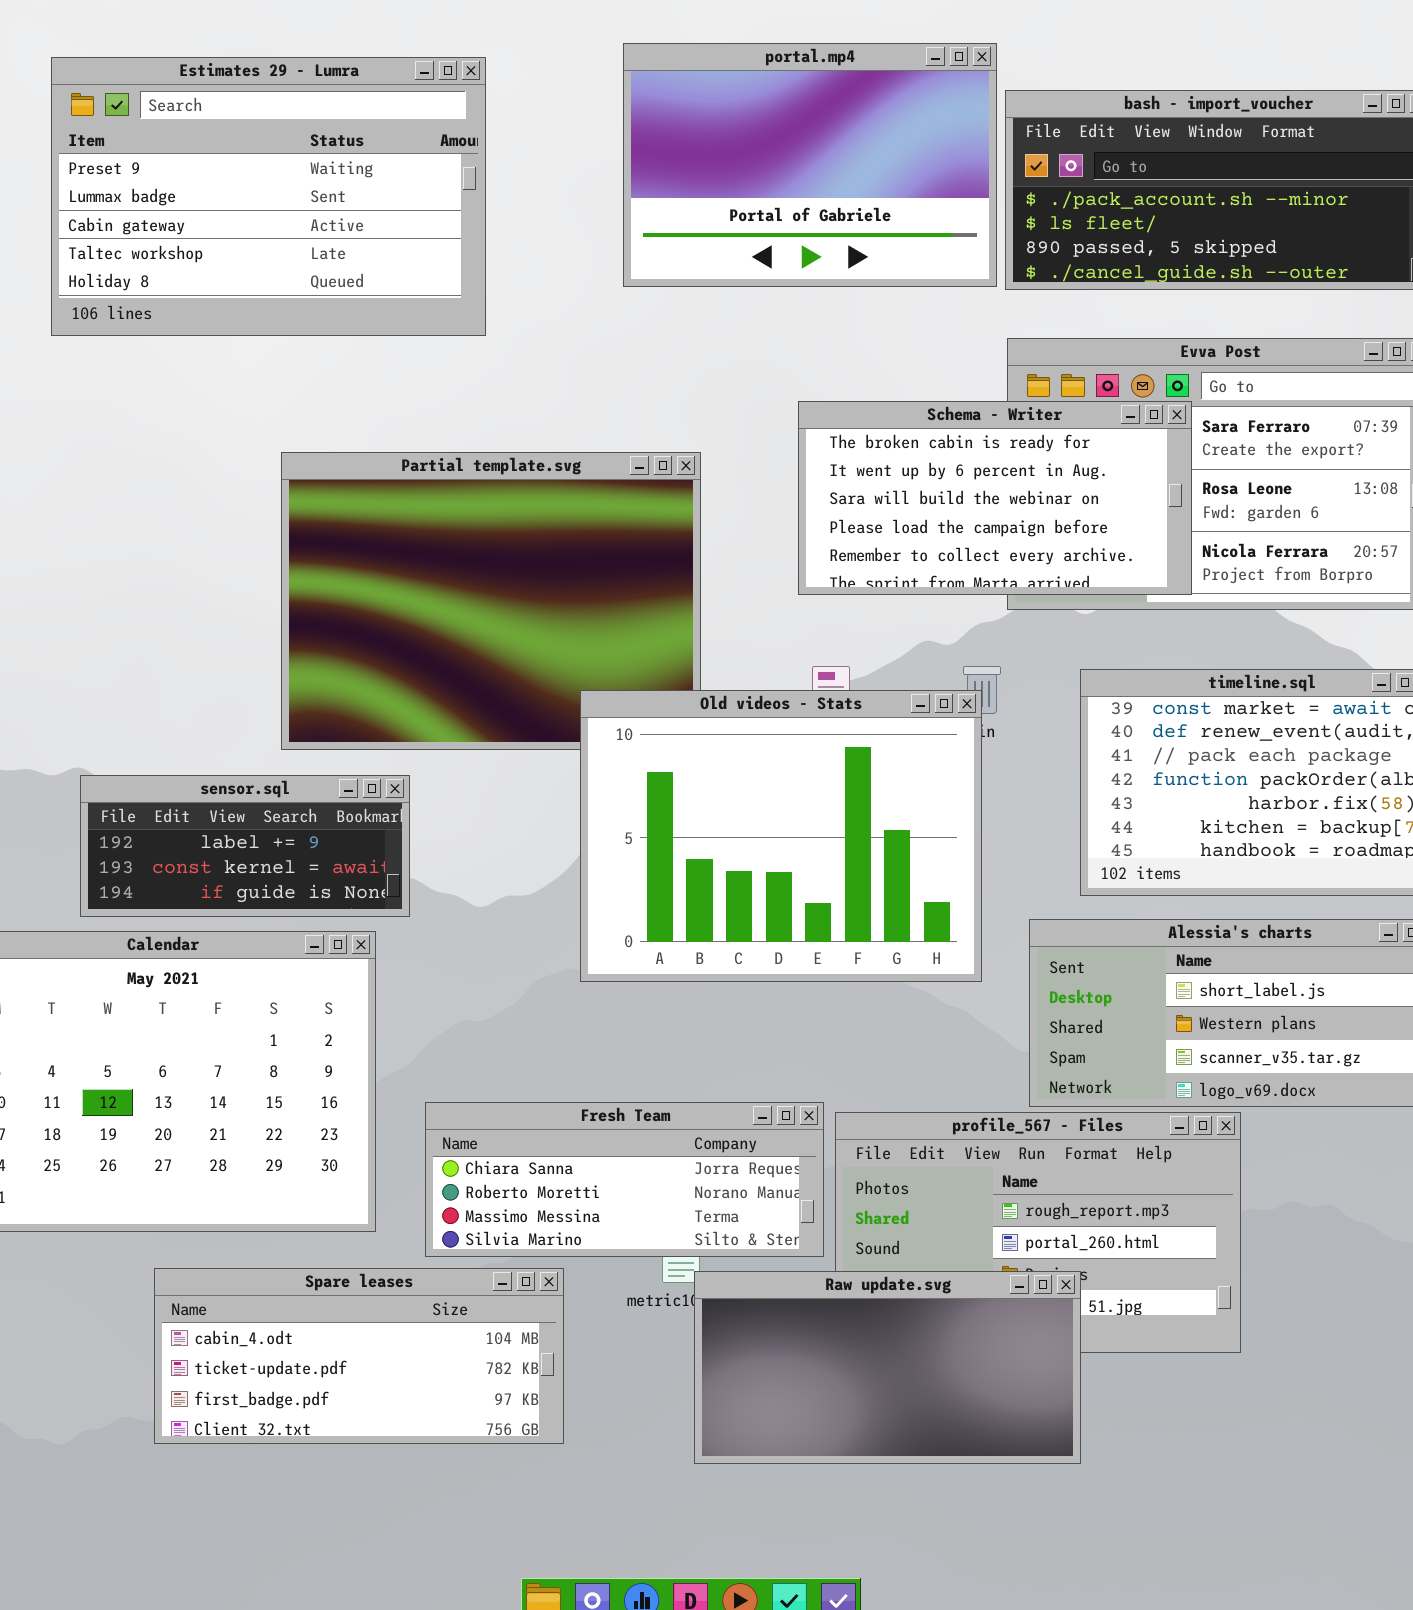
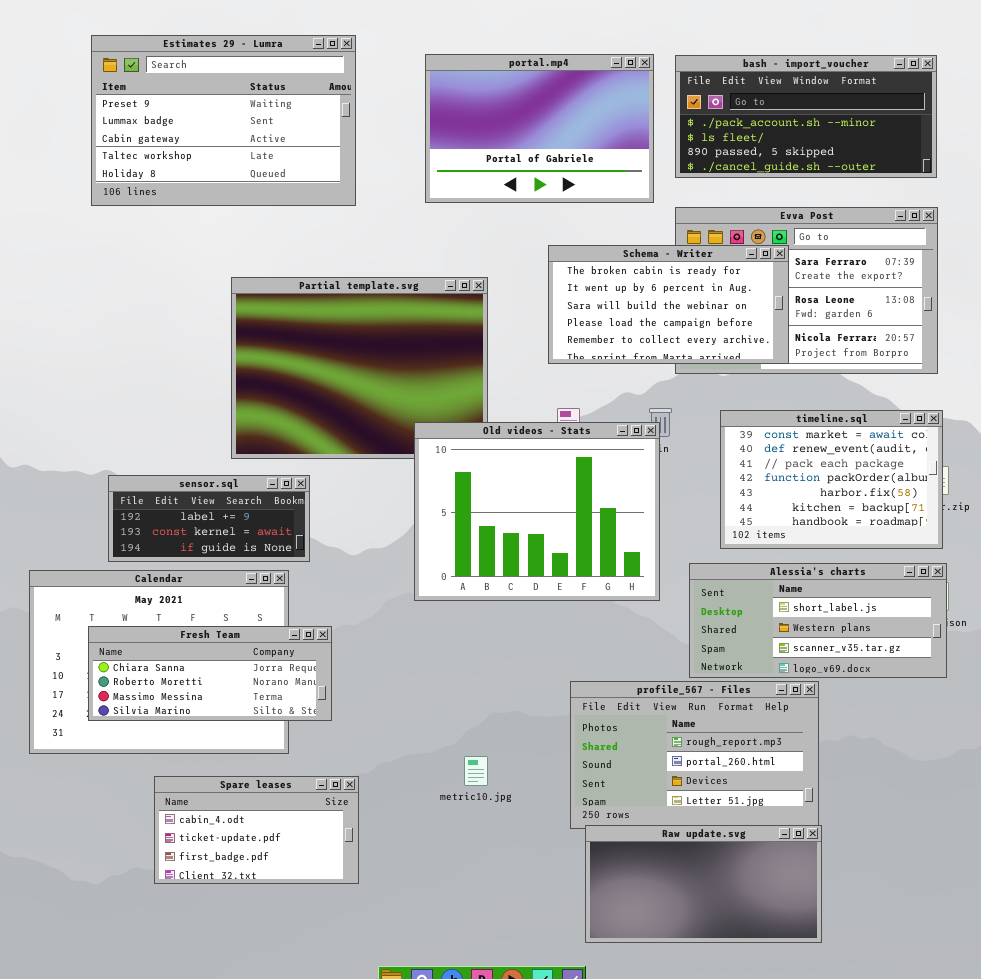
portal.mp4: [623,43,997,287] -> [425,54,654,203], moved
Fresh Team: [425,1102,824,1257] -> [88,626,332,721], moved
Spare leases: [154,1268,564,1444] -> [154,776,359,884], resized
Raw update.svg: [694,1271,1081,1464] -> [585,825,822,943], moved

